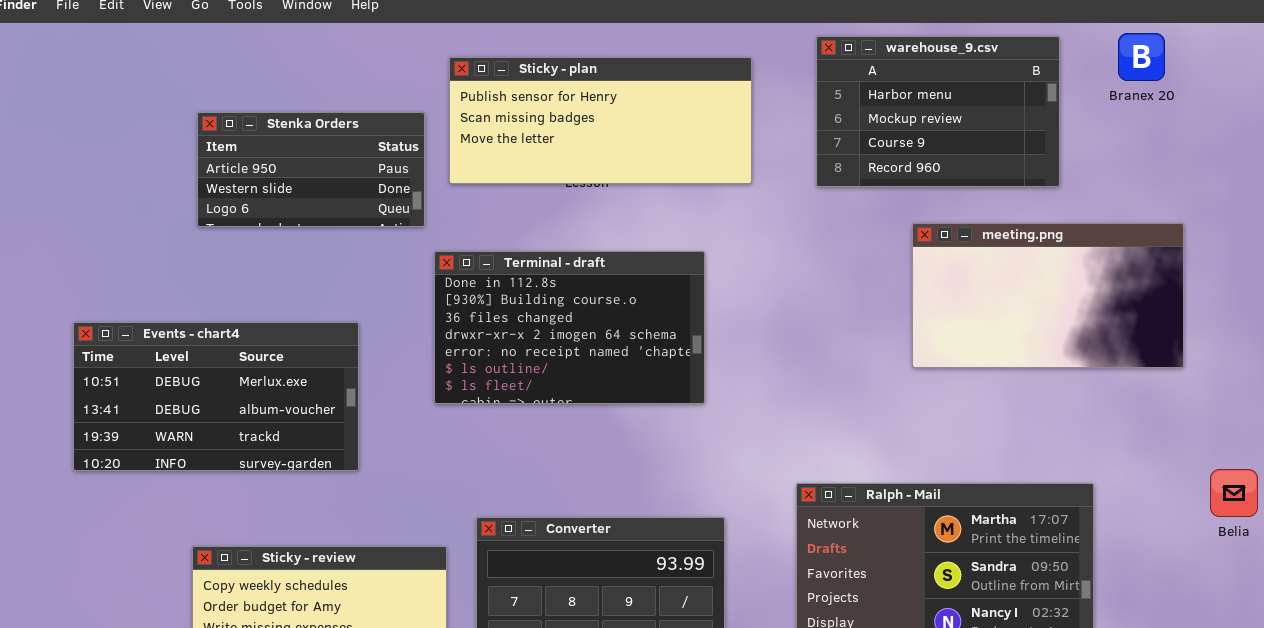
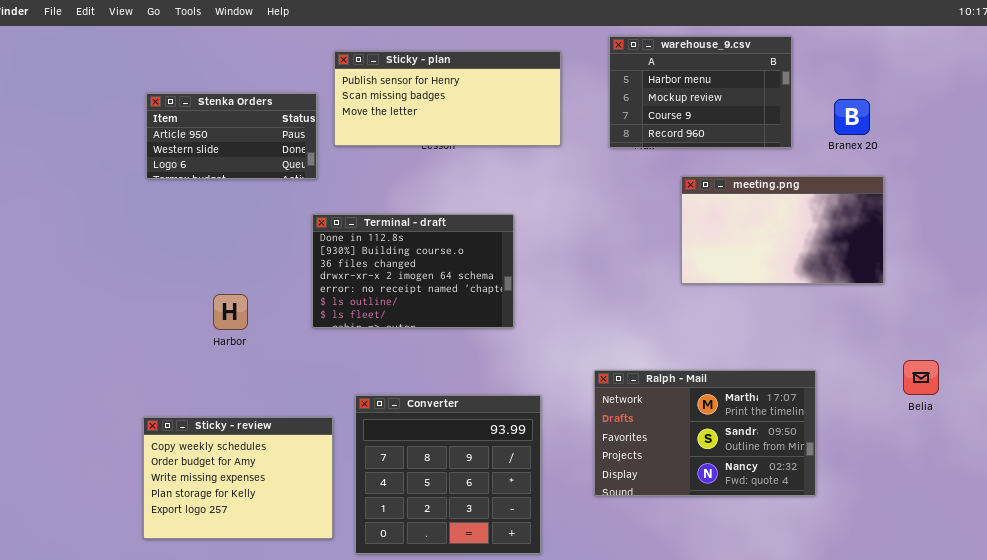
Branex 20: [1118,33,1165,81] -> [834,99,870,135], moved
Terminal - draft: [434,251,705,404] -> [312,214,514,328], moved
Events - chart4: [73,322,359,471] -> none, closed

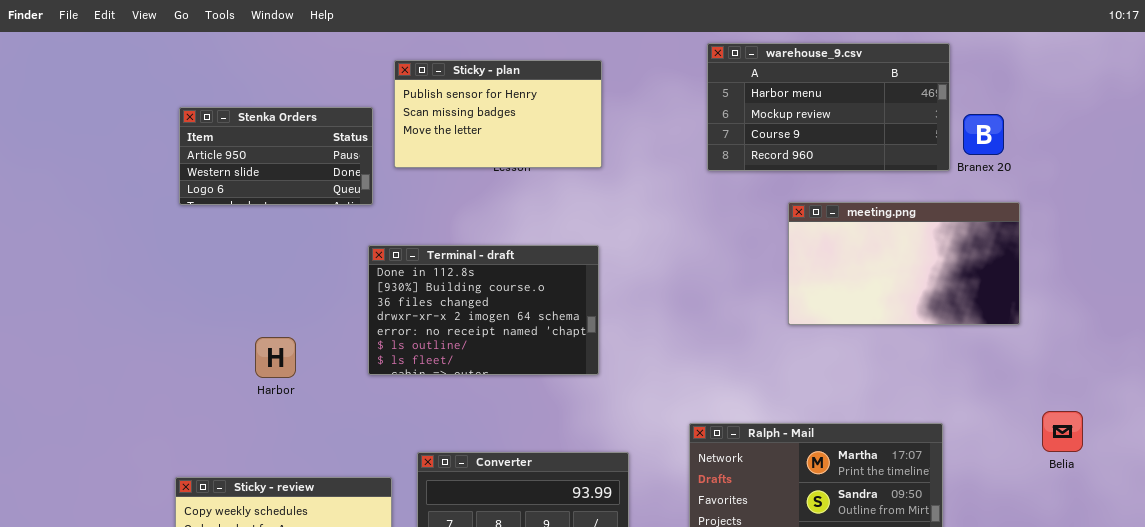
warehouse_9.csv: [609,36,792,148] -> [707,43,950,171], resized
Sticky - plan: [334,51,561,146] -> [394,60,602,168], resized

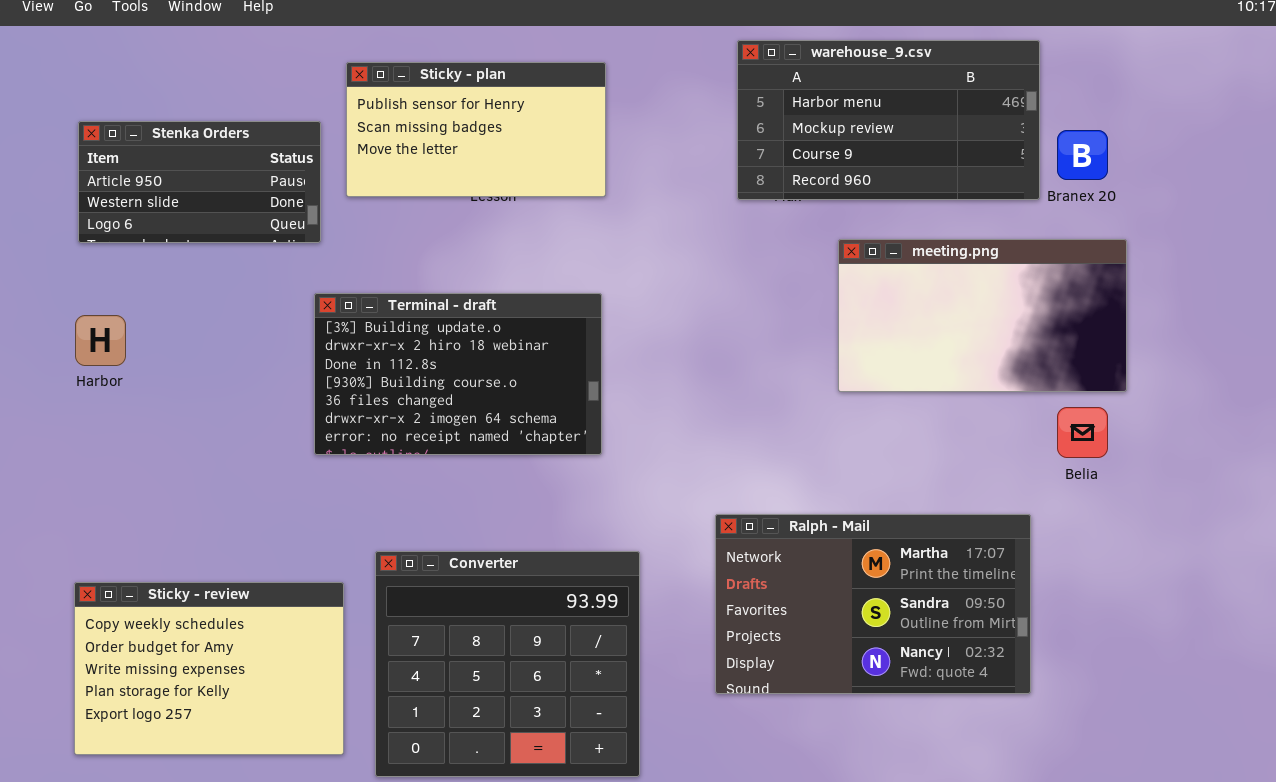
Terminal - draft: [368,245,599,375] -> [314,293,602,455], scrolled up 2 rows
Harbor: [255,337,296,378] -> [75,315,126,366], moved
Belia: [1042,411,1083,452] -> [1057,407,1108,458], moved

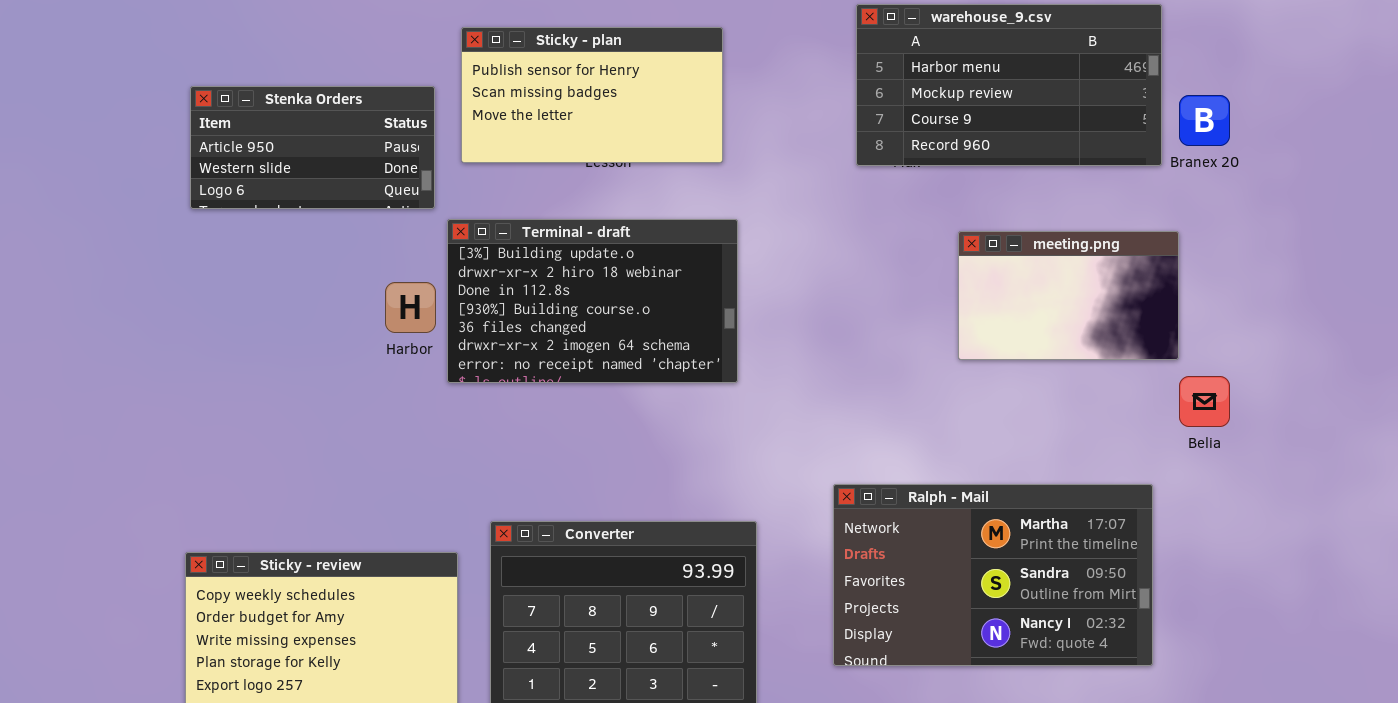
meeting.png: [838,239,1127,392] -> [958,231,1179,360], resized
Terminal - draft: [314,293,602,455] -> [447,219,738,383], moved
Harbor: [75,315,126,366] -> [385,282,436,333], moved

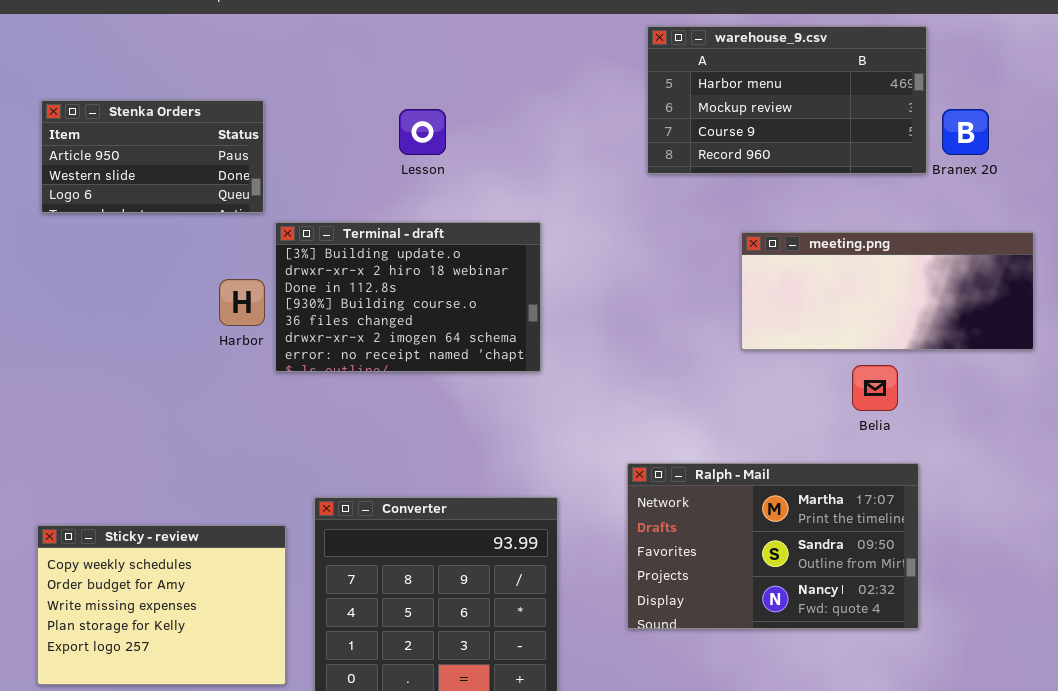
Sticky - plan: [461,27,723,163] -> none, closed
meeting.png: [958,231,1179,360] -> [741,232,1034,350], resized
Belia: [1179,376,1230,427] -> [852,365,898,411], moved

